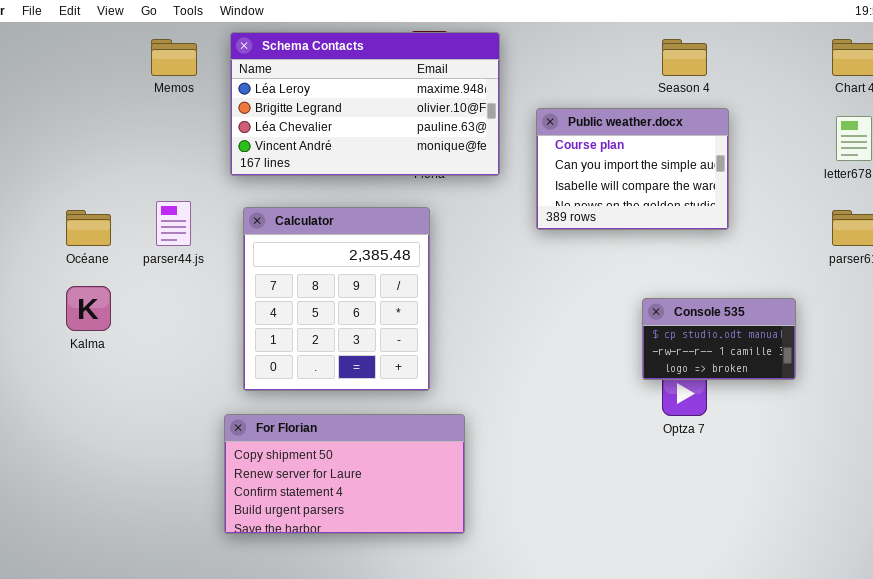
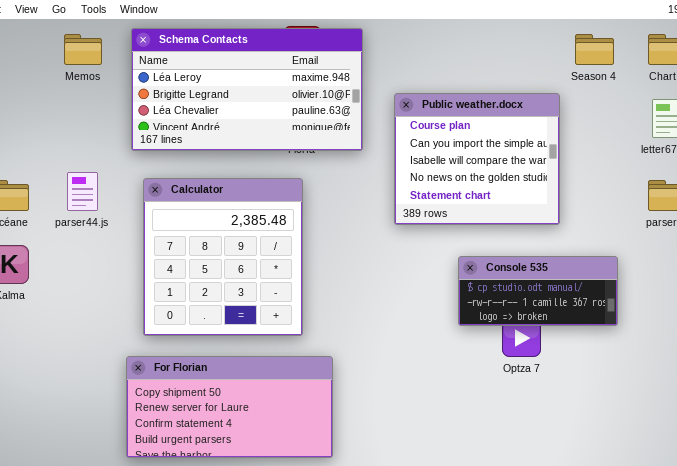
Season 4: [662,39,707,76] -> [575,34,614,65], moved
Public weather.docx: [536,108,729,230] -> [394,93,560,225], resized
Console 535: [642,298,796,380] -> [458,256,618,326], resized

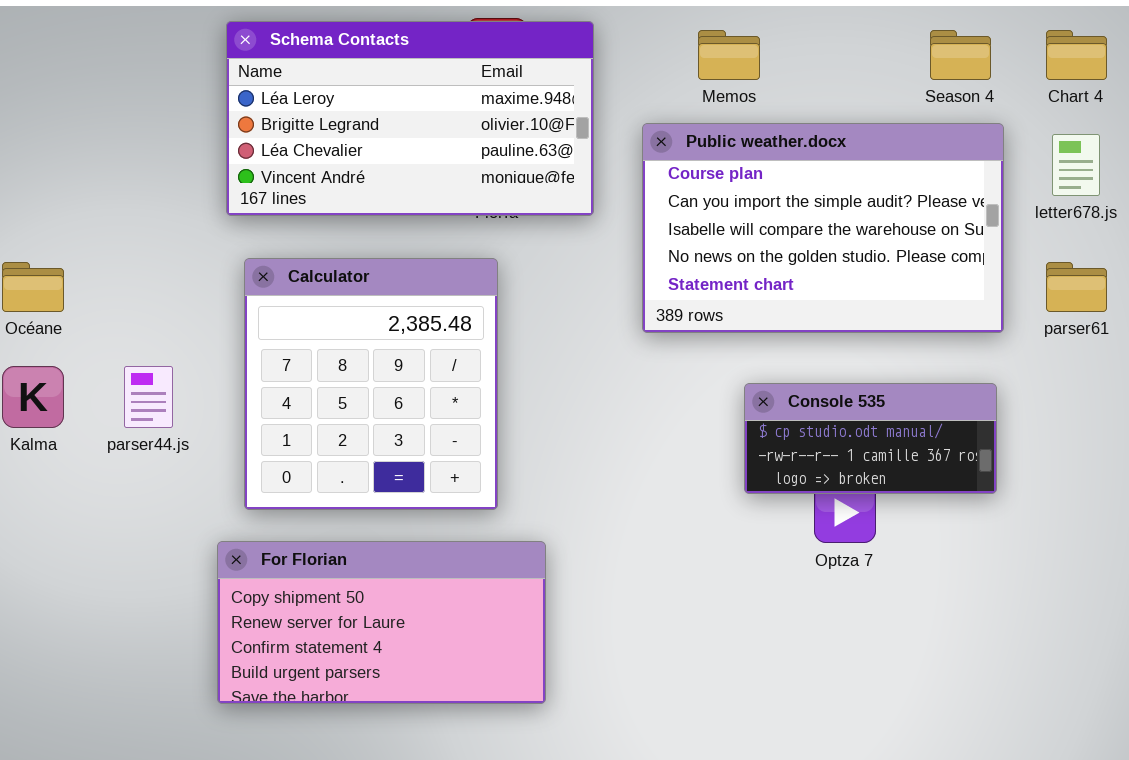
Memos: [64,34,102,65] -> [698,30,760,80], moved
Public weather.docx: [394,93,560,225] -> [642,123,1004,333], resized
parser44.js: [67,172,98,211] -> [124,366,173,428], moved

